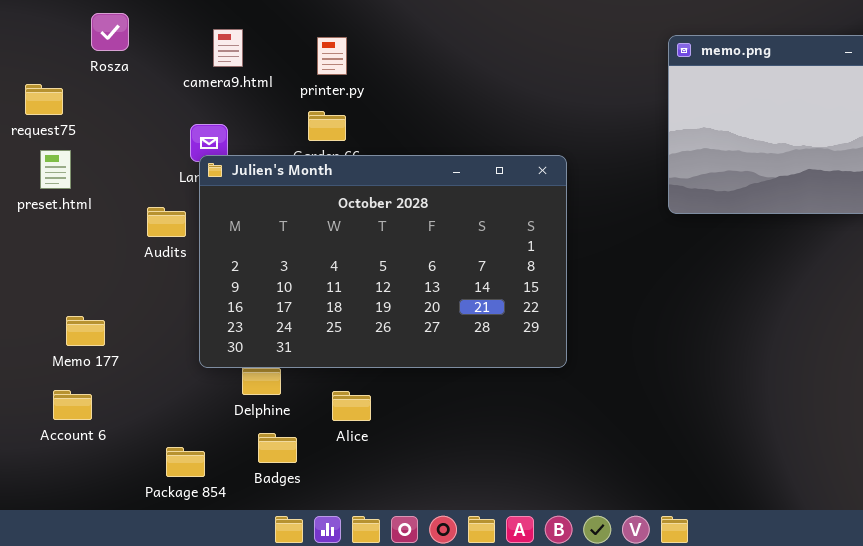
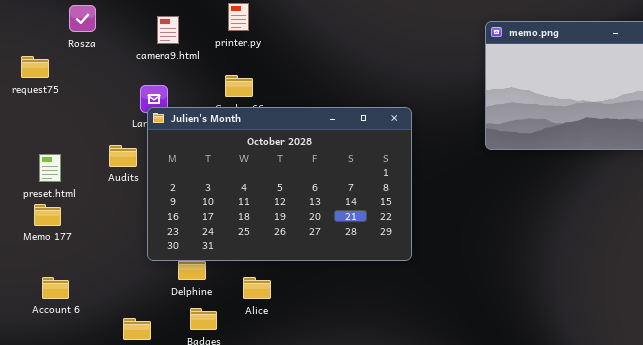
printer.py: [317,37,347,75] -> [228,3,249,31], moved
preset.html: [40,150,71,189] -> [39,154,61,182], moved
Memo 177: [66,316,105,346] -> [34,204,61,226], moved

